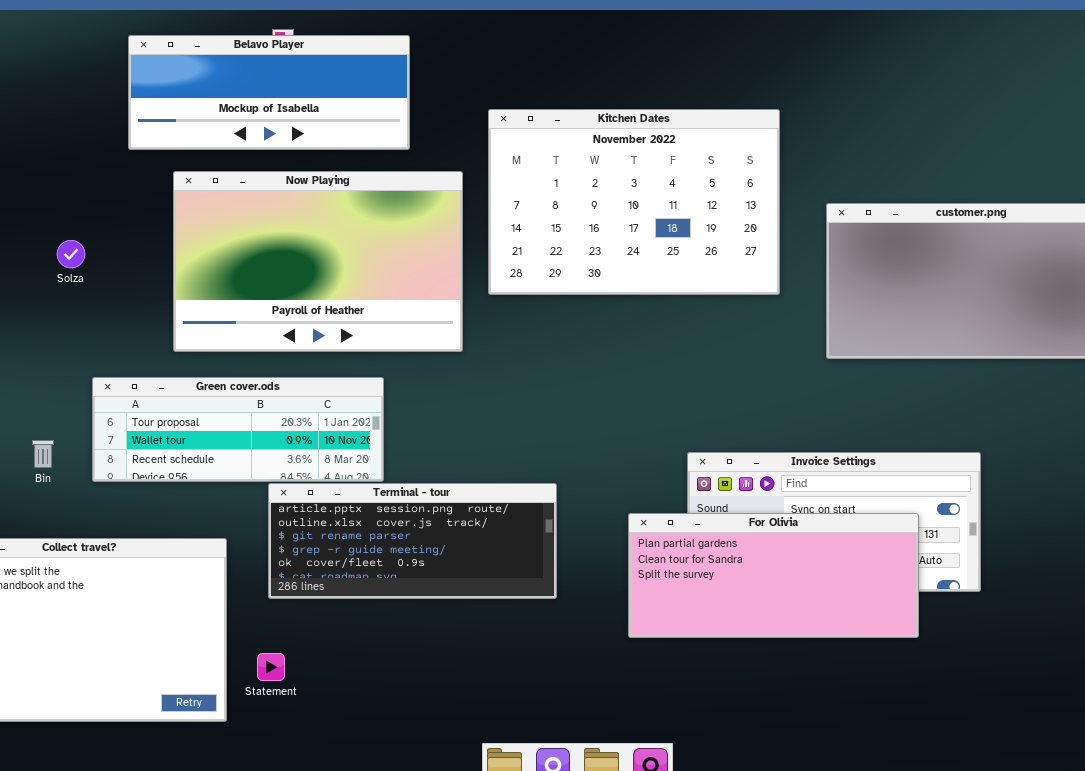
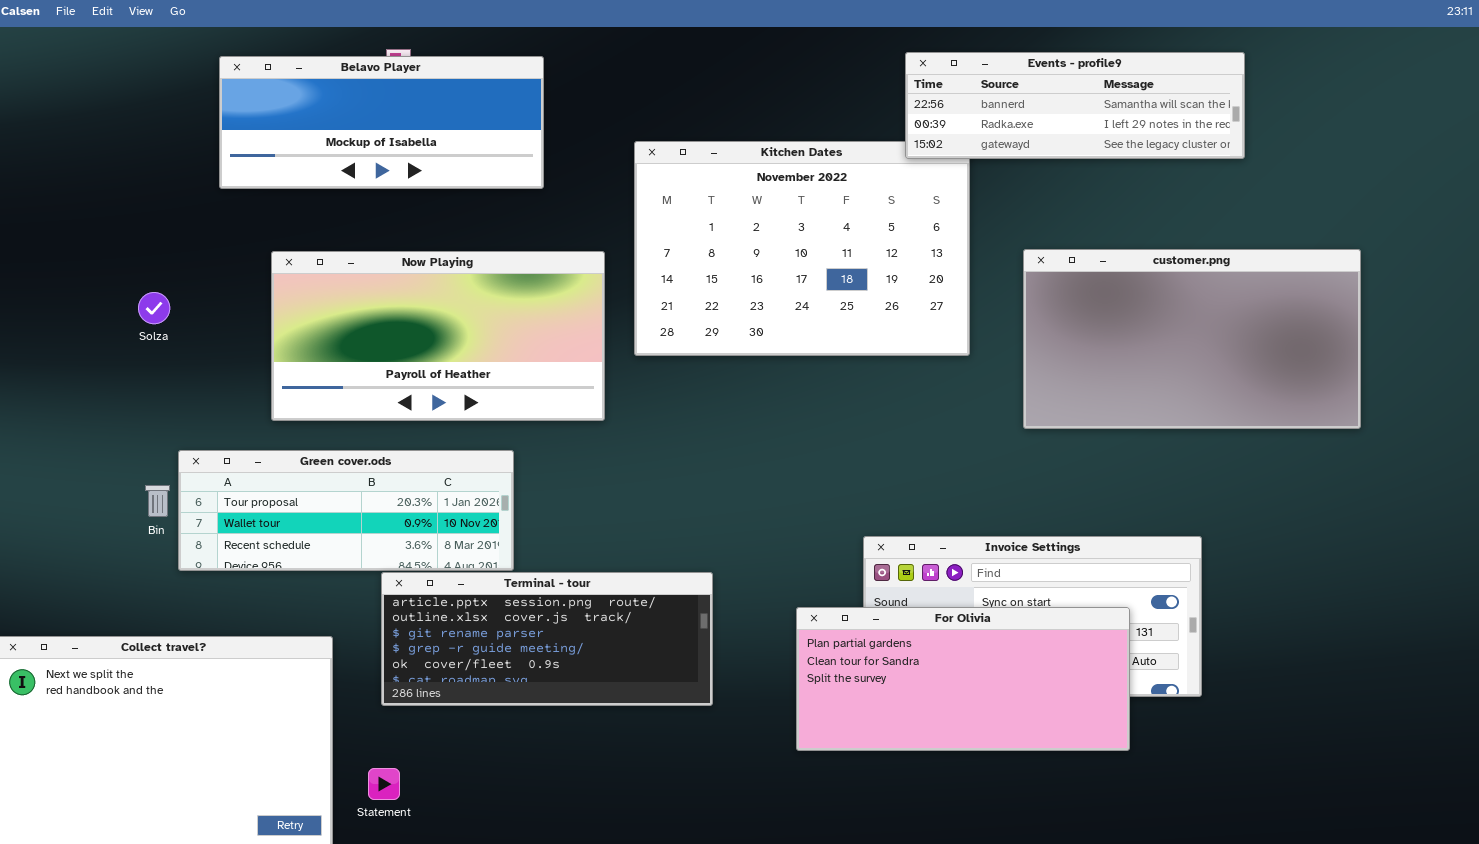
Events - profile9: none -> [905,52,1245,159], opened
Now Playing: [173,171,463,352] -> [271,251,605,421], resized
Bin: [32,440,54,468] -> [145,485,170,517], moved

